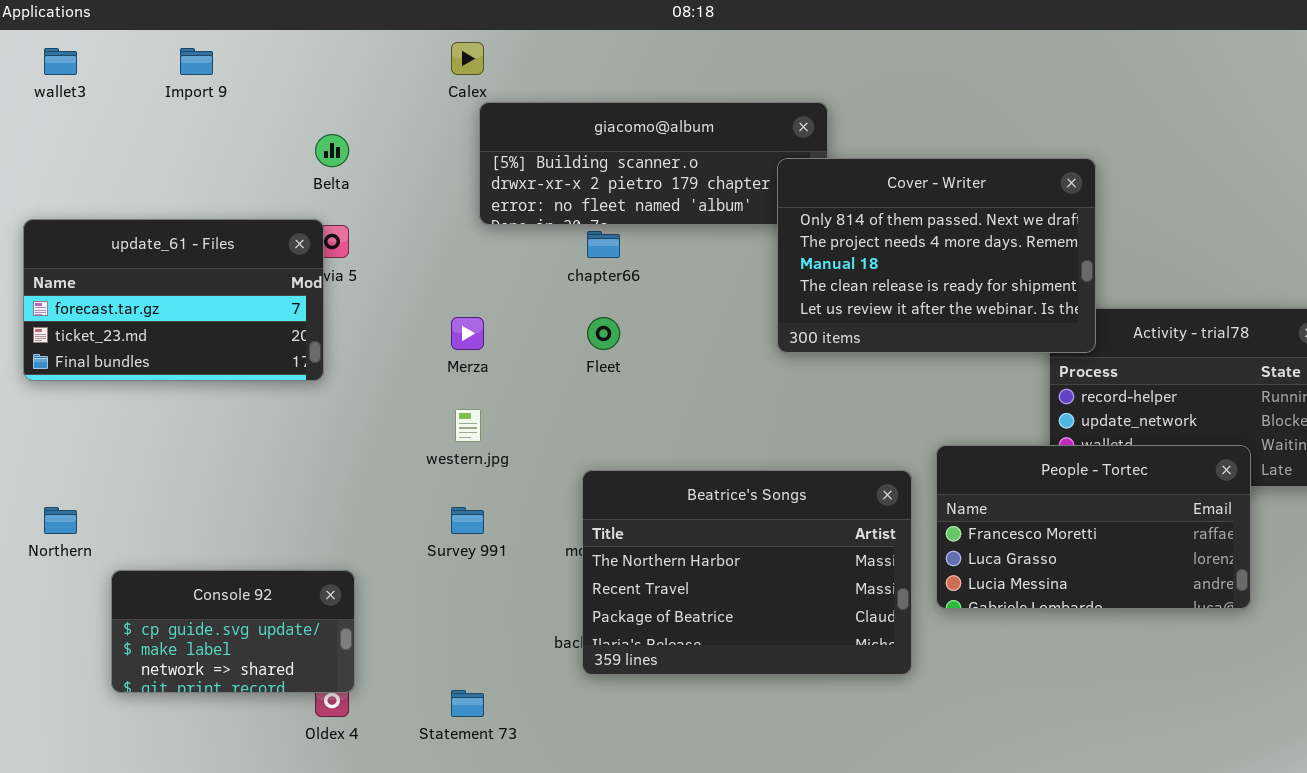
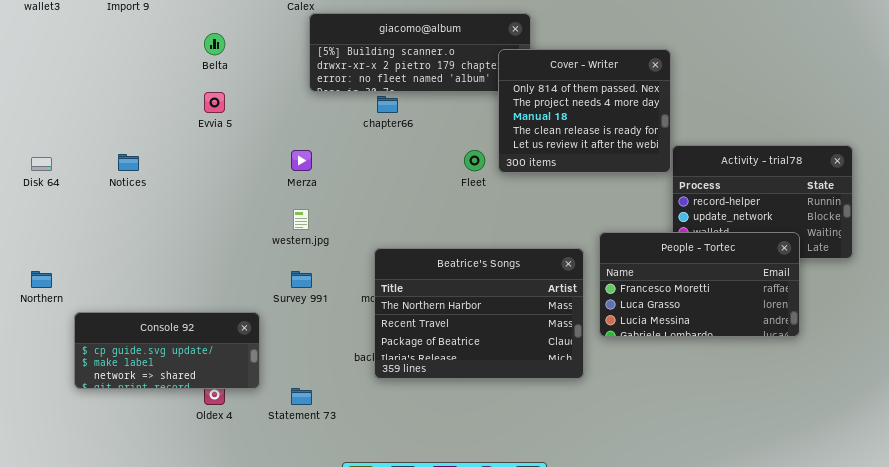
Cover - Writer: [777,158,1096,353] -> [498,49,671,173], resized
update_61 - Files: [23,219,324,381] -> none, closed
Fleet: [587,317,620,350] -> [464,150,485,171], moved
Console 92: [111,570,355,693] -> [74,312,260,389], resized

